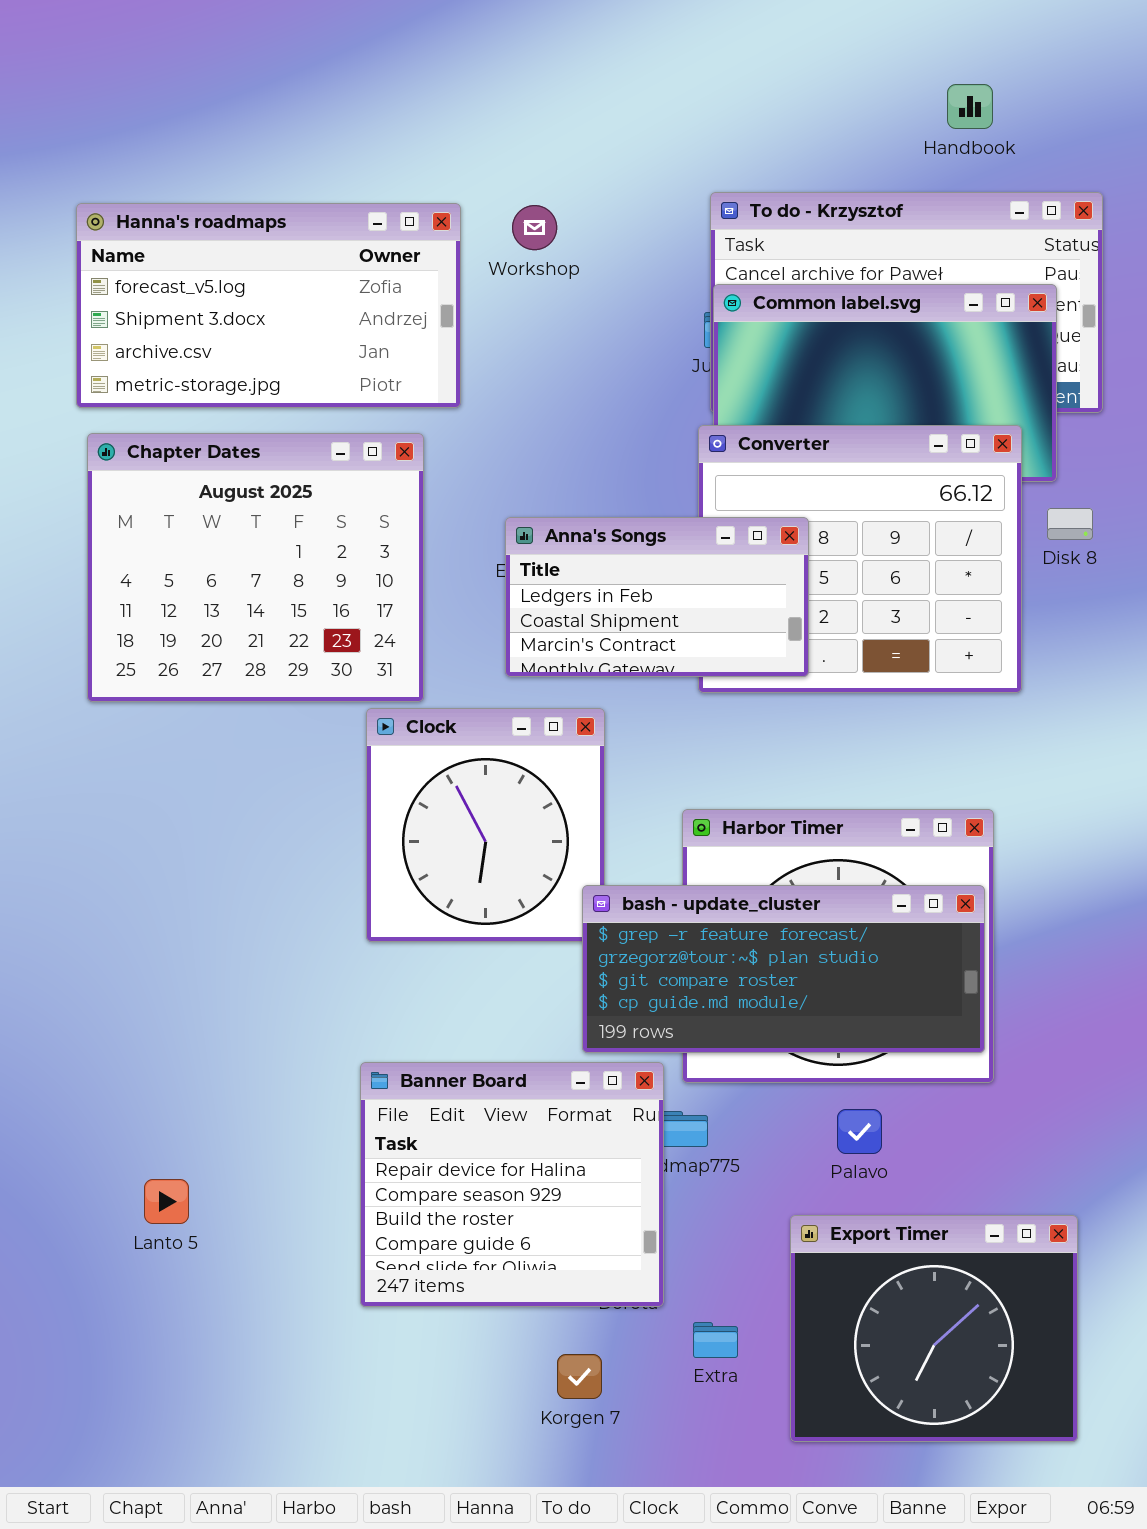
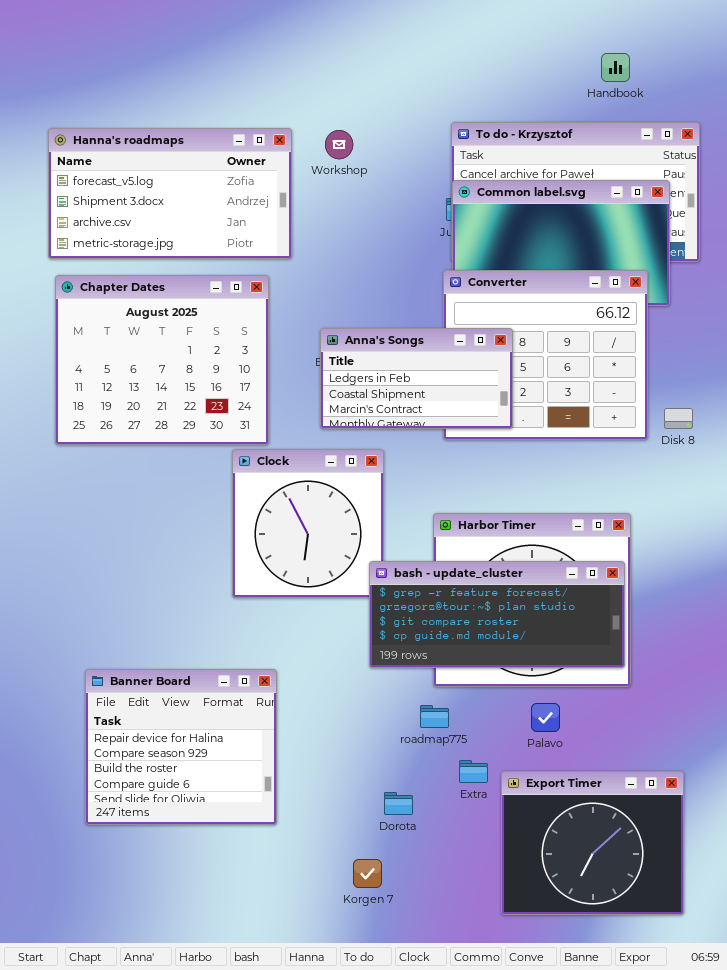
Disk 8: [1047,508,1093,540] -> [664,408,693,429], moved
Banner Board: [360,1062,664,1307] -> [85,669,277,825], moved
Extra: [693,1322,738,1358] -> [459,760,488,783], moved

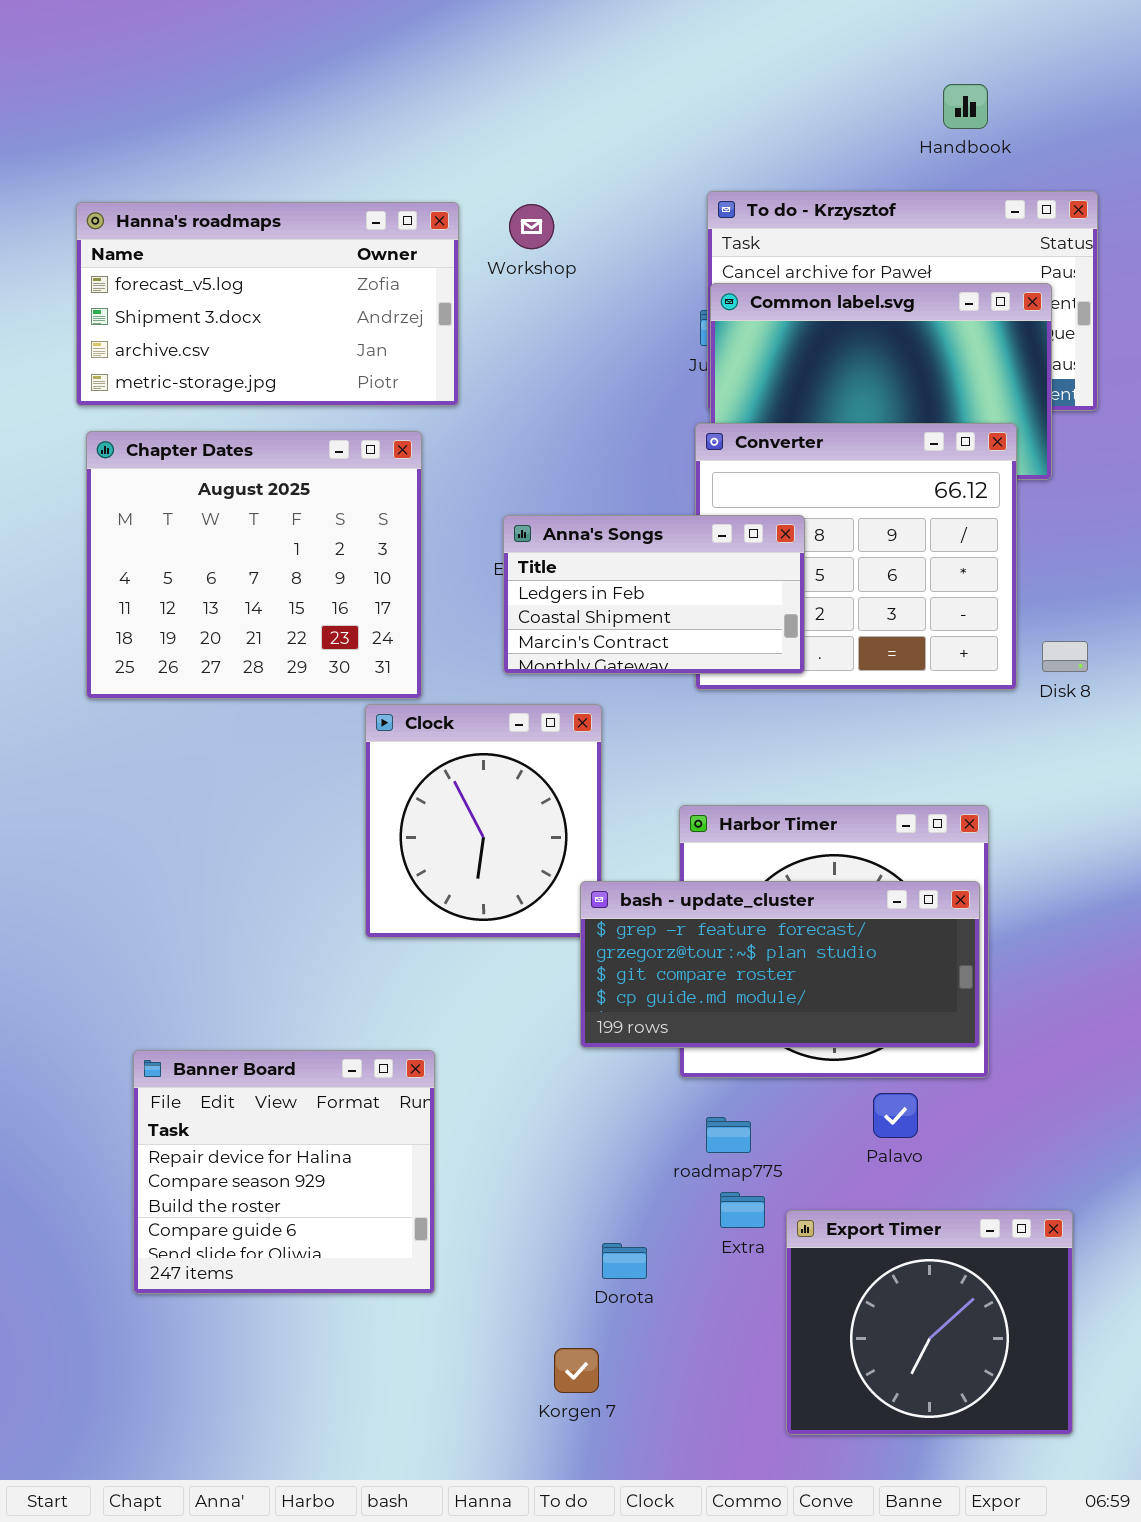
Palavo: [531,703,560,732] -> [873,1093,918,1138], moved
roadmap775: [420,705,449,728] -> [706,1117,751,1153], moved

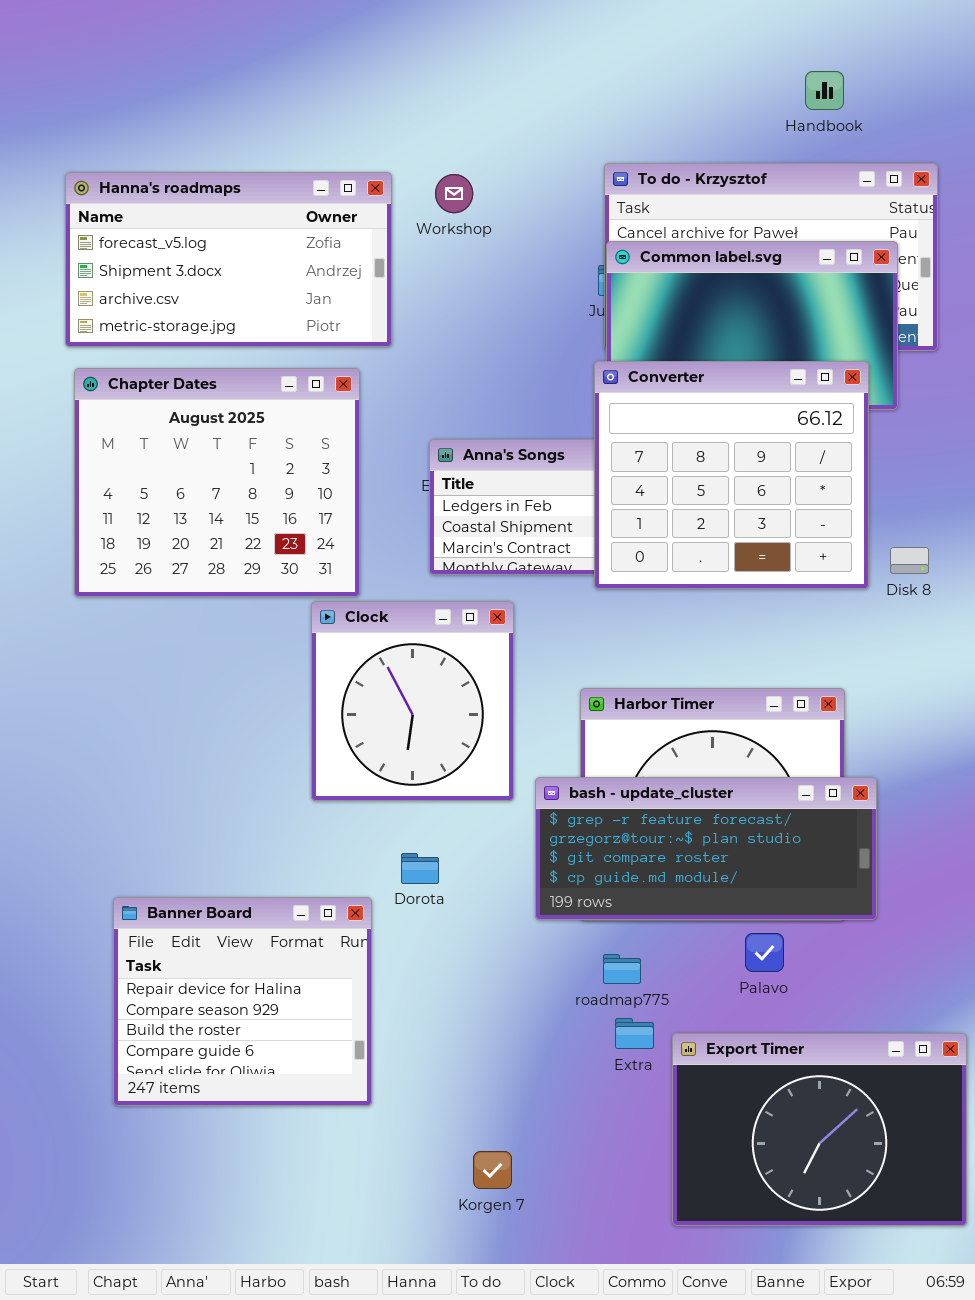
Converter: [695,423,1017,690] -> [594,361,869,589], raised
bash - update_cluster: [580,881,980,1048] -> [535,777,877,920], moved
Export Timer: [786,1210,1073,1435] -> [672,1033,967,1226], resized
Dorota: [602,1243,647,1279] -> [401,853,439,884], moved

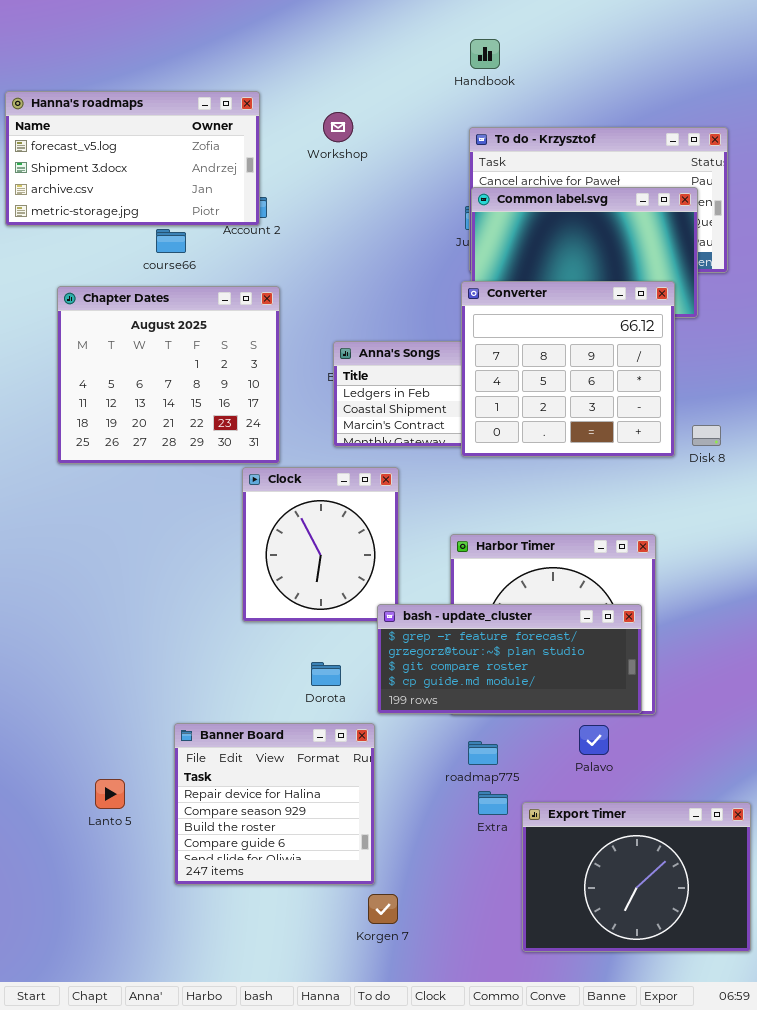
Handbook: [805,71,844,110] -> [470,39,500,69], moved
Hanna's roadmaps: [65,172,392,347] -> [5,91,260,226], moved
Workshop: [435,174,473,213] -> [323,112,353,142], moved
bash - update_cluster: [535,777,877,920] -> [377,604,642,714], moved
Banner Board: [113,897,372,1106] -> [174,723,375,885], moved

